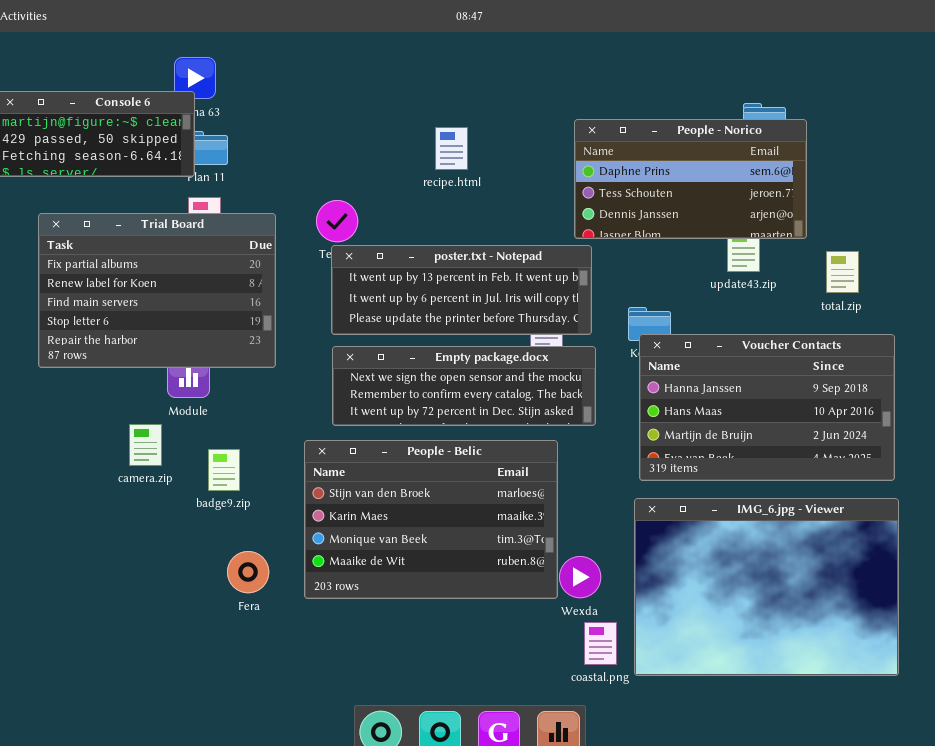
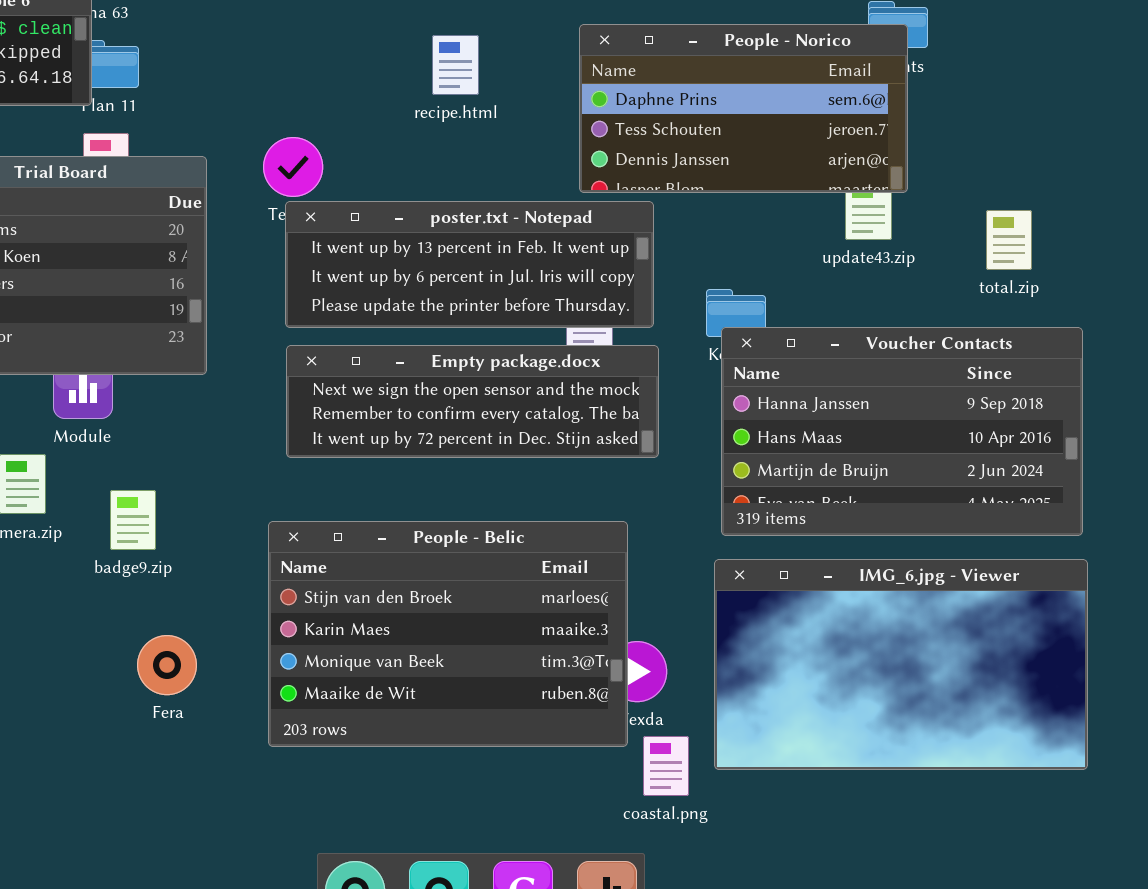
People - Norico: [574,119,807,239] -> [579,24,908,193], moved
People - Belic: [304,440,558,599] -> [268,521,628,747], moved
IMG_6.jpg - Viewer: [634,498,899,676] -> [714,559,1088,770], resized

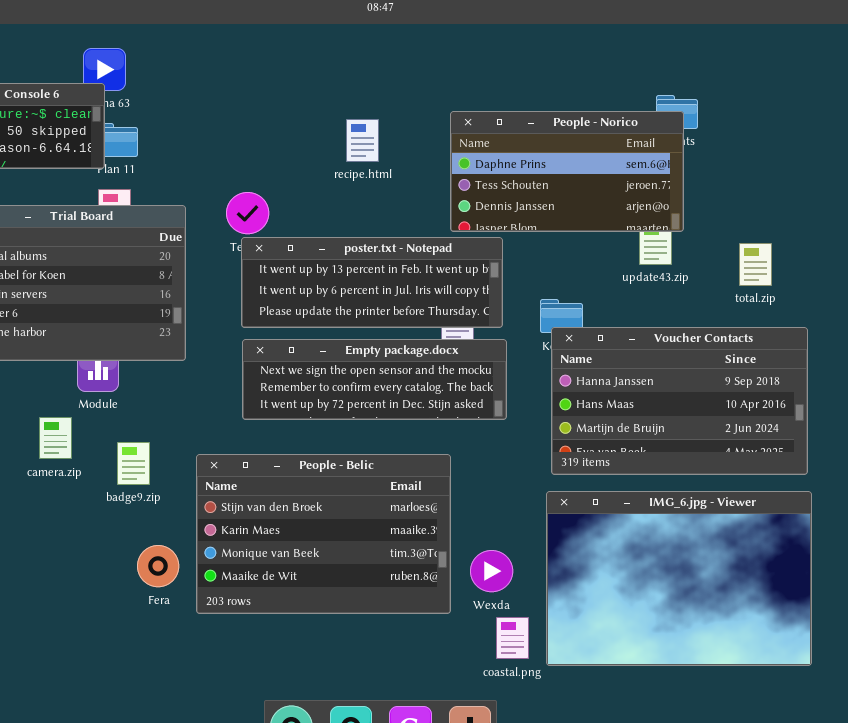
People - Belic: [268,521,628,747] -> [196,454,451,614], moved
IMG_6.jpg - Viewer: [714,559,1088,770] -> [546,491,812,666], resized

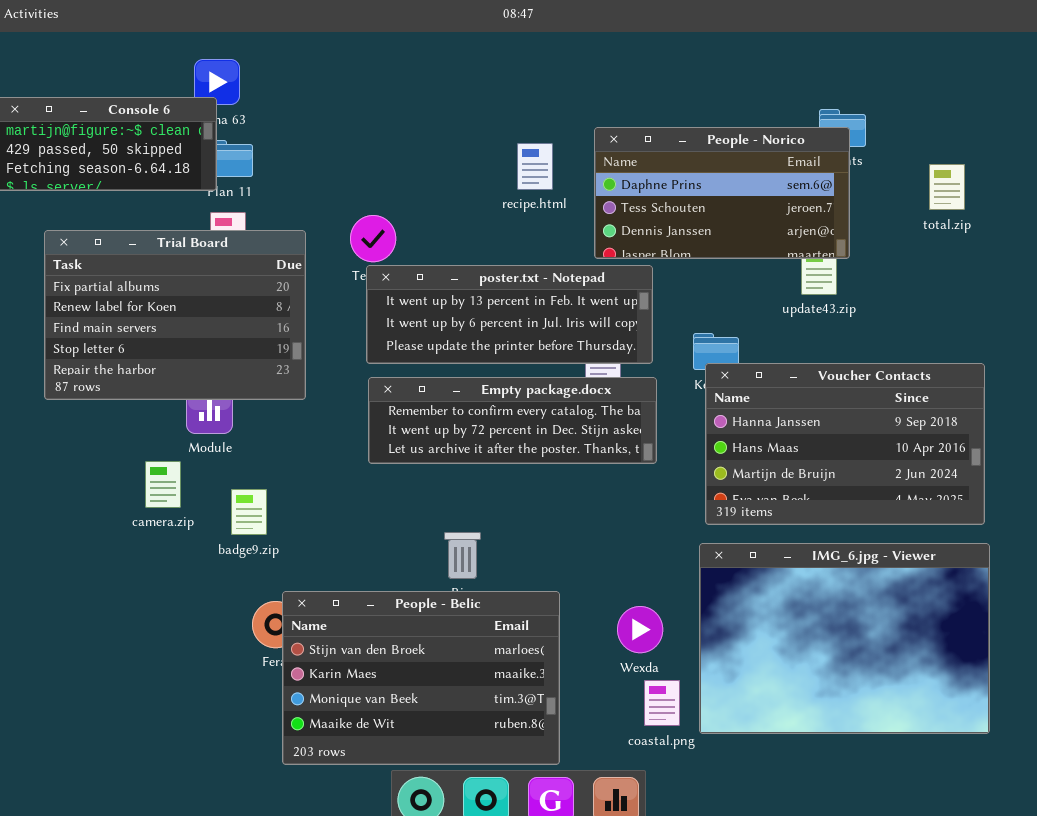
recipe.html: [346,119,379,162] -> [517,143,553,190], moved
total.zip: [739,243,772,286] -> [929,164,965,210], moved
Empty package.docx: [242,339,507,420] -> [368,377,657,464], scrolled down 1 row
People - Belic: [196,454,451,614] -> [282,591,560,765], moved

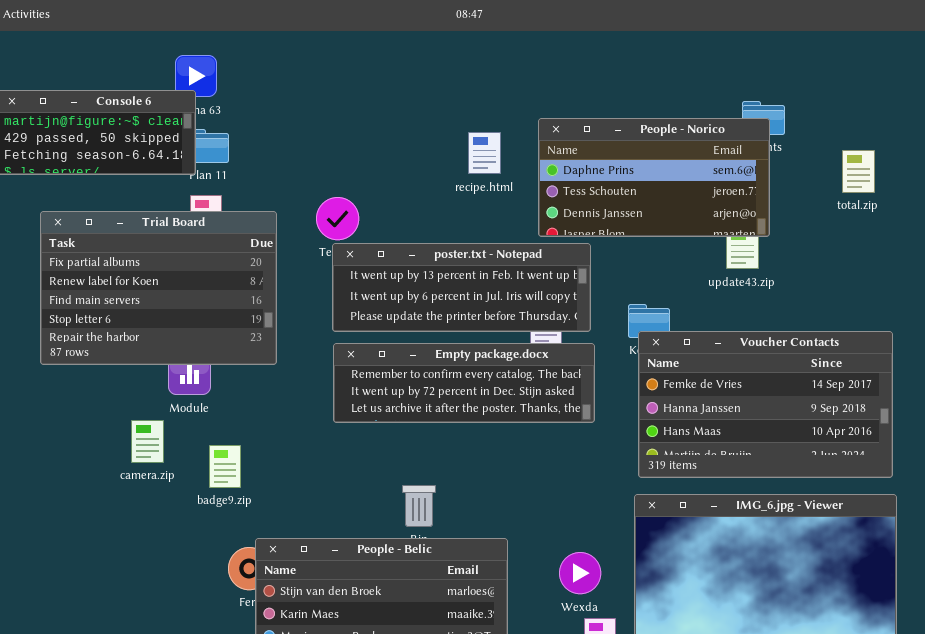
Voucher Contacts: [705,363,985,525] -> [638,331,893,478], scrolled up 1 row

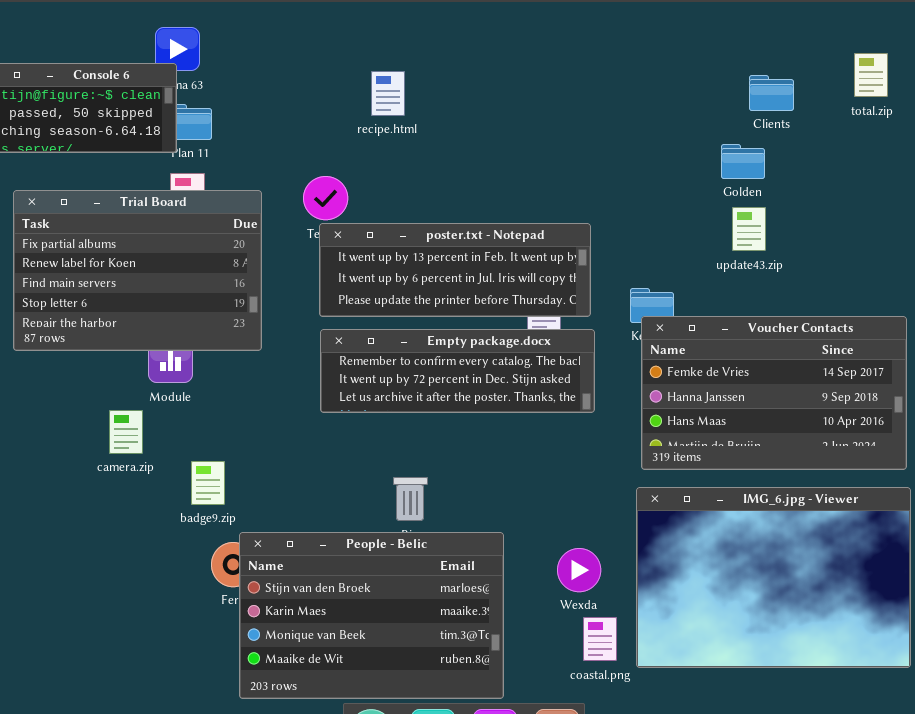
People - Norico: [538,118,770,237] -> none, closed
recipe.html: [468,132,501,174] -> [371,71,405,116], moved
total.zip: [842,150,875,193] -> [854,53,888,97], moved
badge9.zip: [209,445,241,488] -> [191,461,225,505], moved

